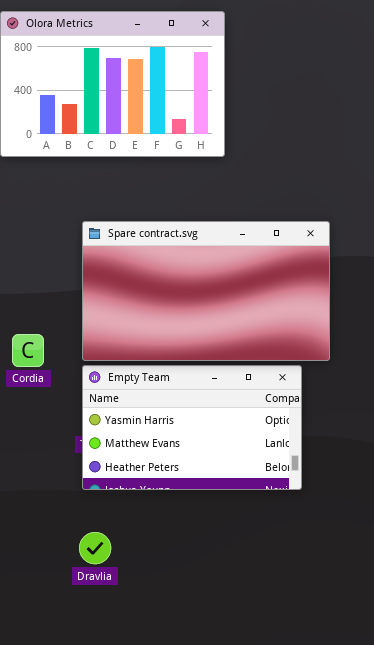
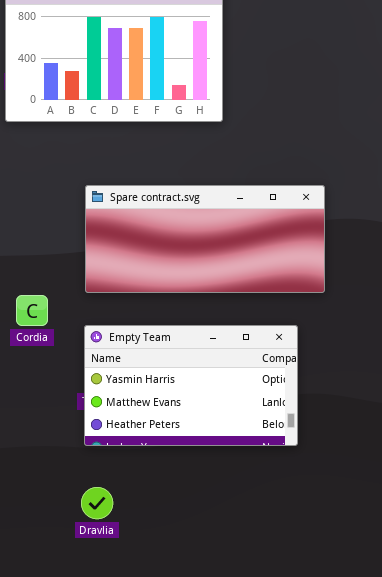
Spare contract.svg: [82,221,330,361] -> [85,185,325,293], resized

